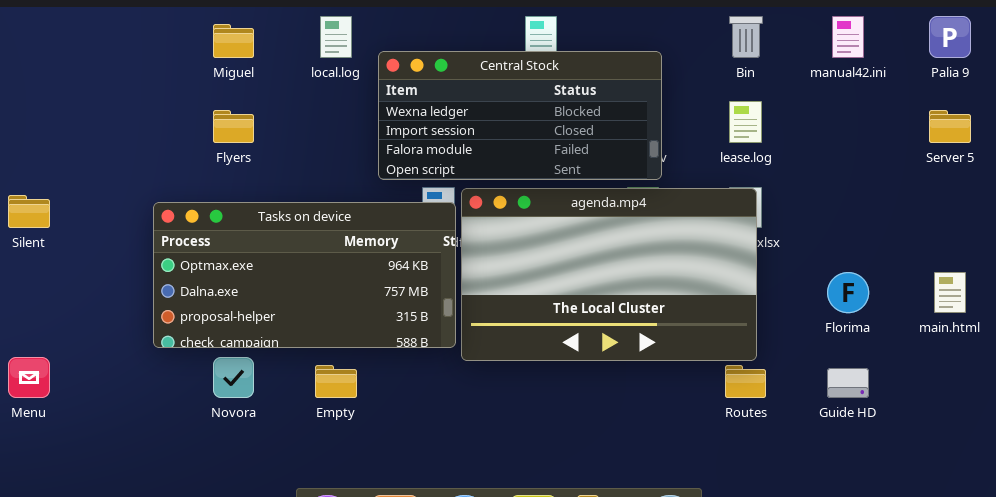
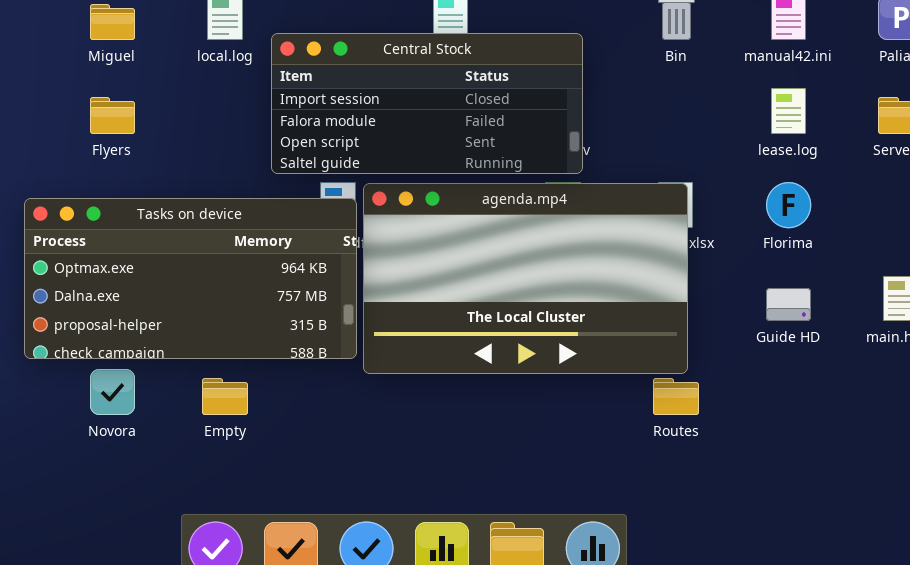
Central Stock: [378,51,662,180] -> [271,33,583,174], scrolled down 1 row
lease.log: [729,101,762,143] -> [771,88,806,134], moved
Florima: [827,272,869,313] -> [766,182,811,228], moved
Guide HD: [827,368,869,398] -> [766,288,811,321], moved

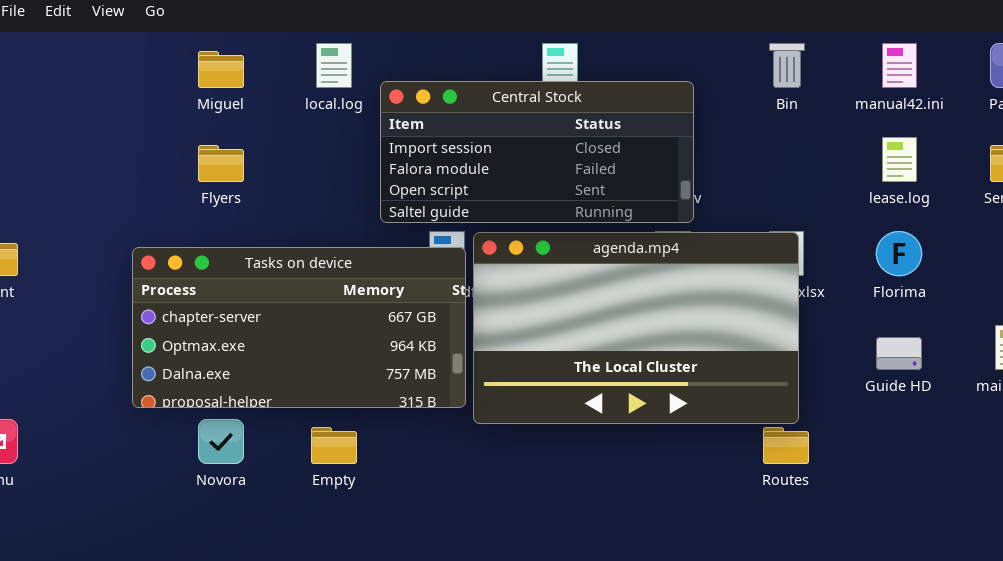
Tasks on device: [24,198,357,359] -> [132,247,466,408], scrolled up 1 row

